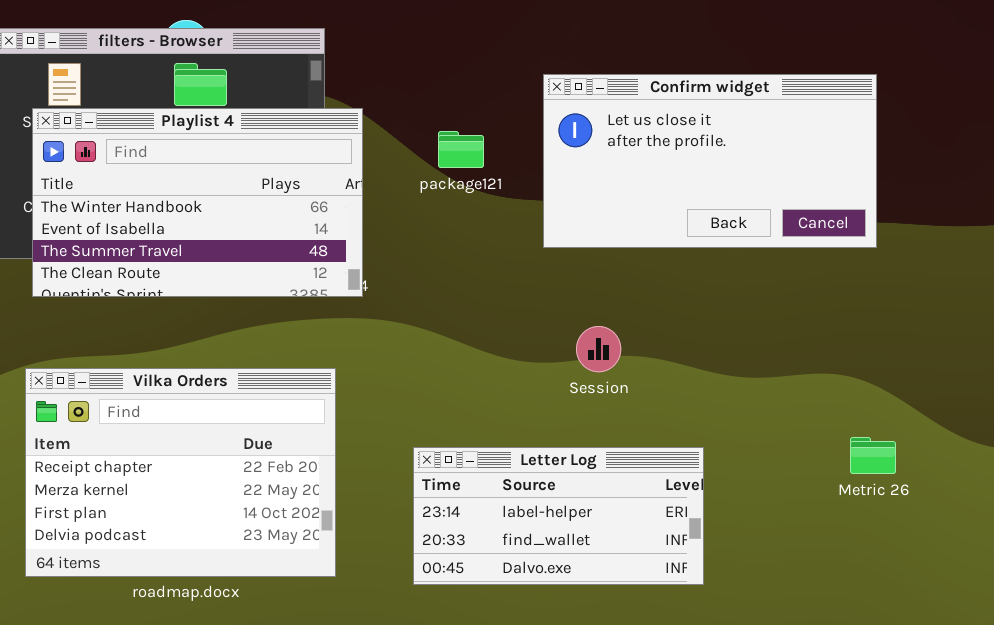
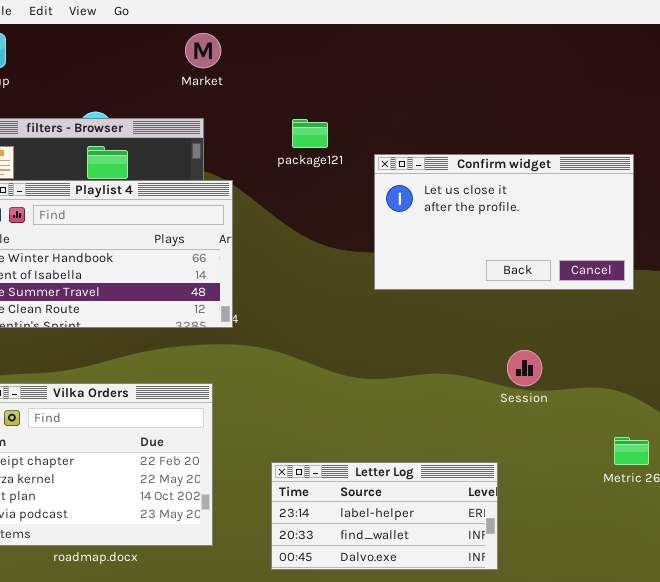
package121: [438,131,484,168] -> [292,119,328,148], moved
Session: [576,326,621,372] -> [507,350,542,386], moved
Letter Log: [413,447,704,585] -> [271,462,498,570], moved

